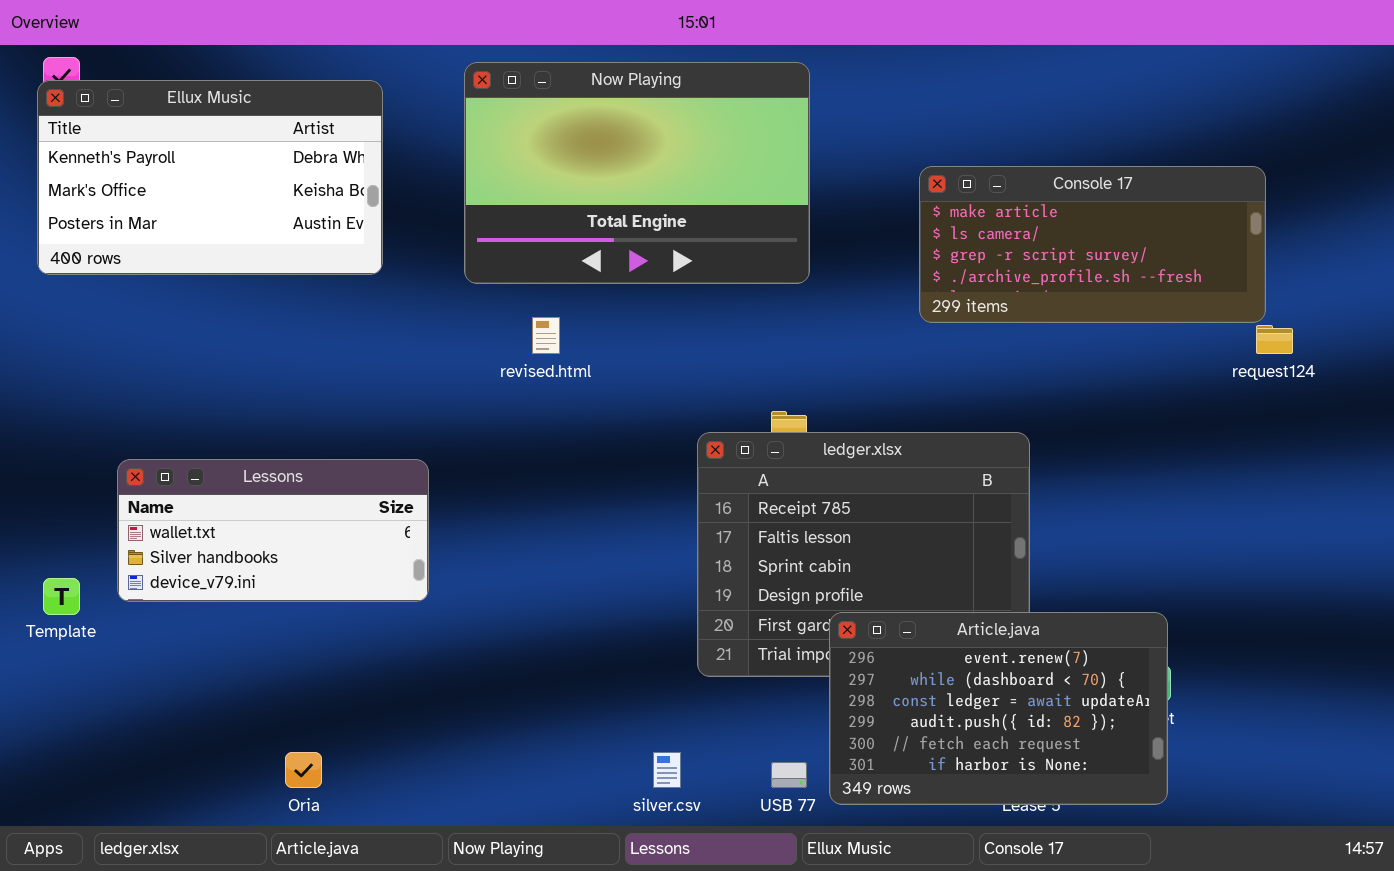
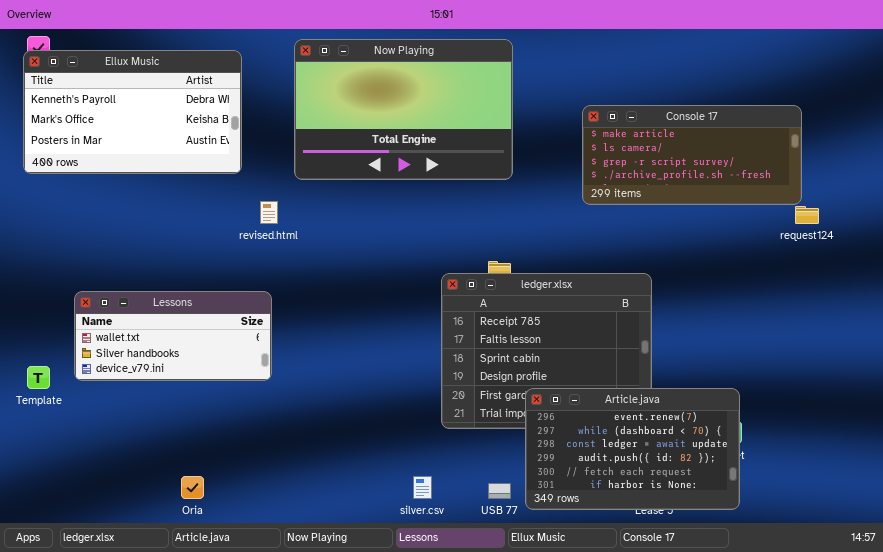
revised.html: [532,317,560,354] -> [260,201,278,224], moved

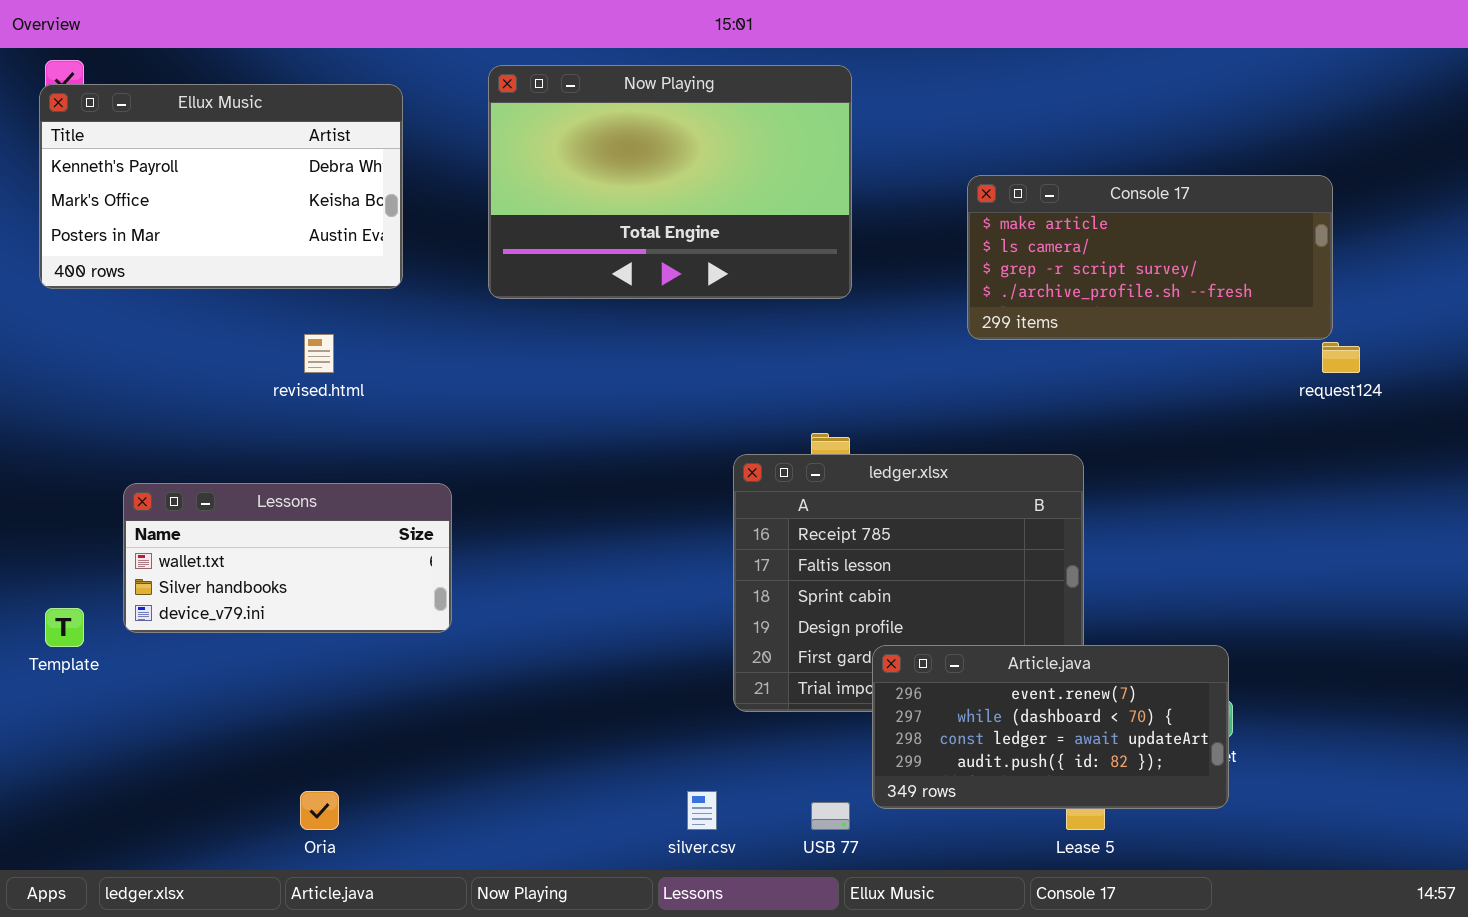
revised.html: [260,201,278,224] -> [304,334,334,373], moved
Article.java: [525,388,740,510] -> [872,645,1229,809], resized

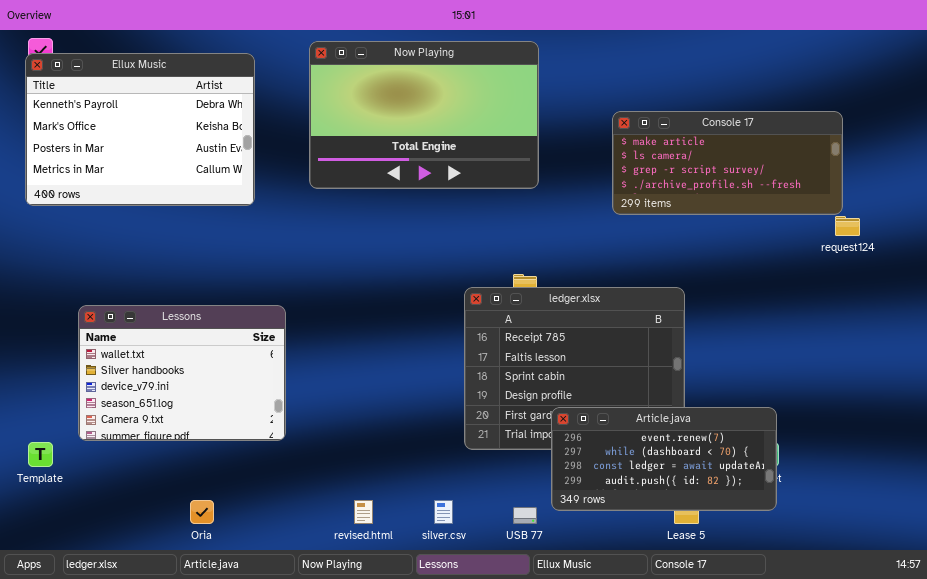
Ellux Music: [39,84,403,289] -> [25,53,255,206], resized
revised.html: [304,334,334,373] -> [354,500,373,524], moved
Lessons: [123,483,452,633] -> [78,305,286,441], resized
Template: [45,608,84,647] -> [28,442,53,467], moved

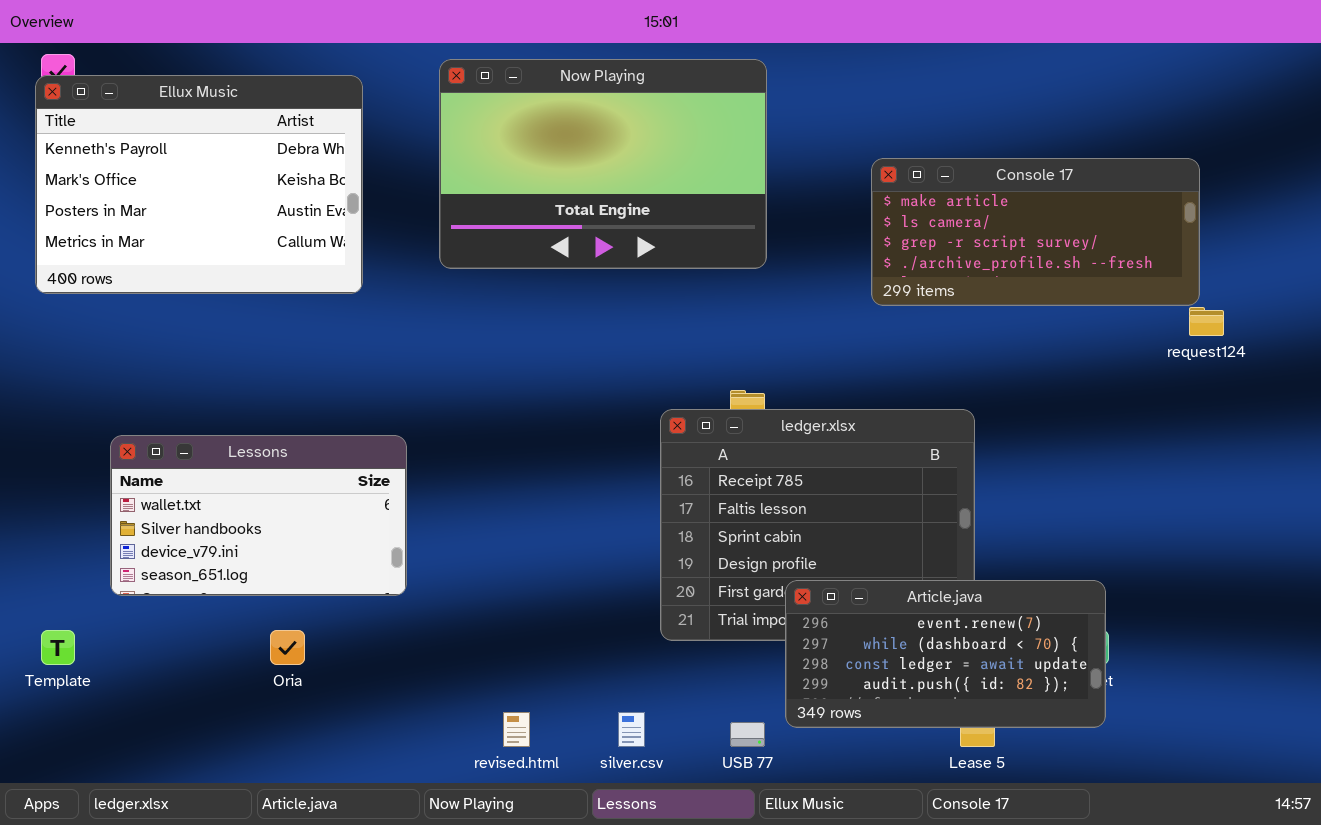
Lessons: [78,305,286,441] -> [110,435,407,596], resized
Oria: [190,500,214,524] -> [270,630,305,665], moved

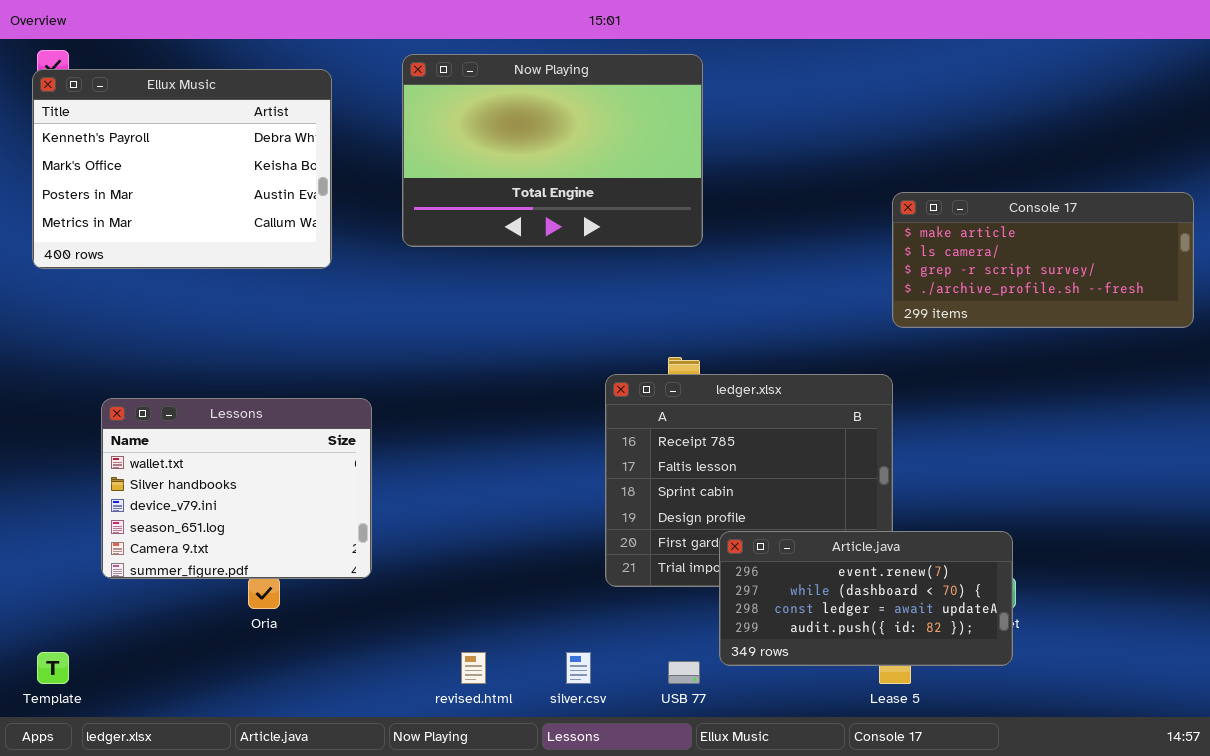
Console 17: [871,158,1200,306] -> [892,192,1194,328], moved
Lessons: [110,435,407,596] -> [101,398,372,579], resized
Template: [41,630,75,665] -> [37,652,69,684], moved

